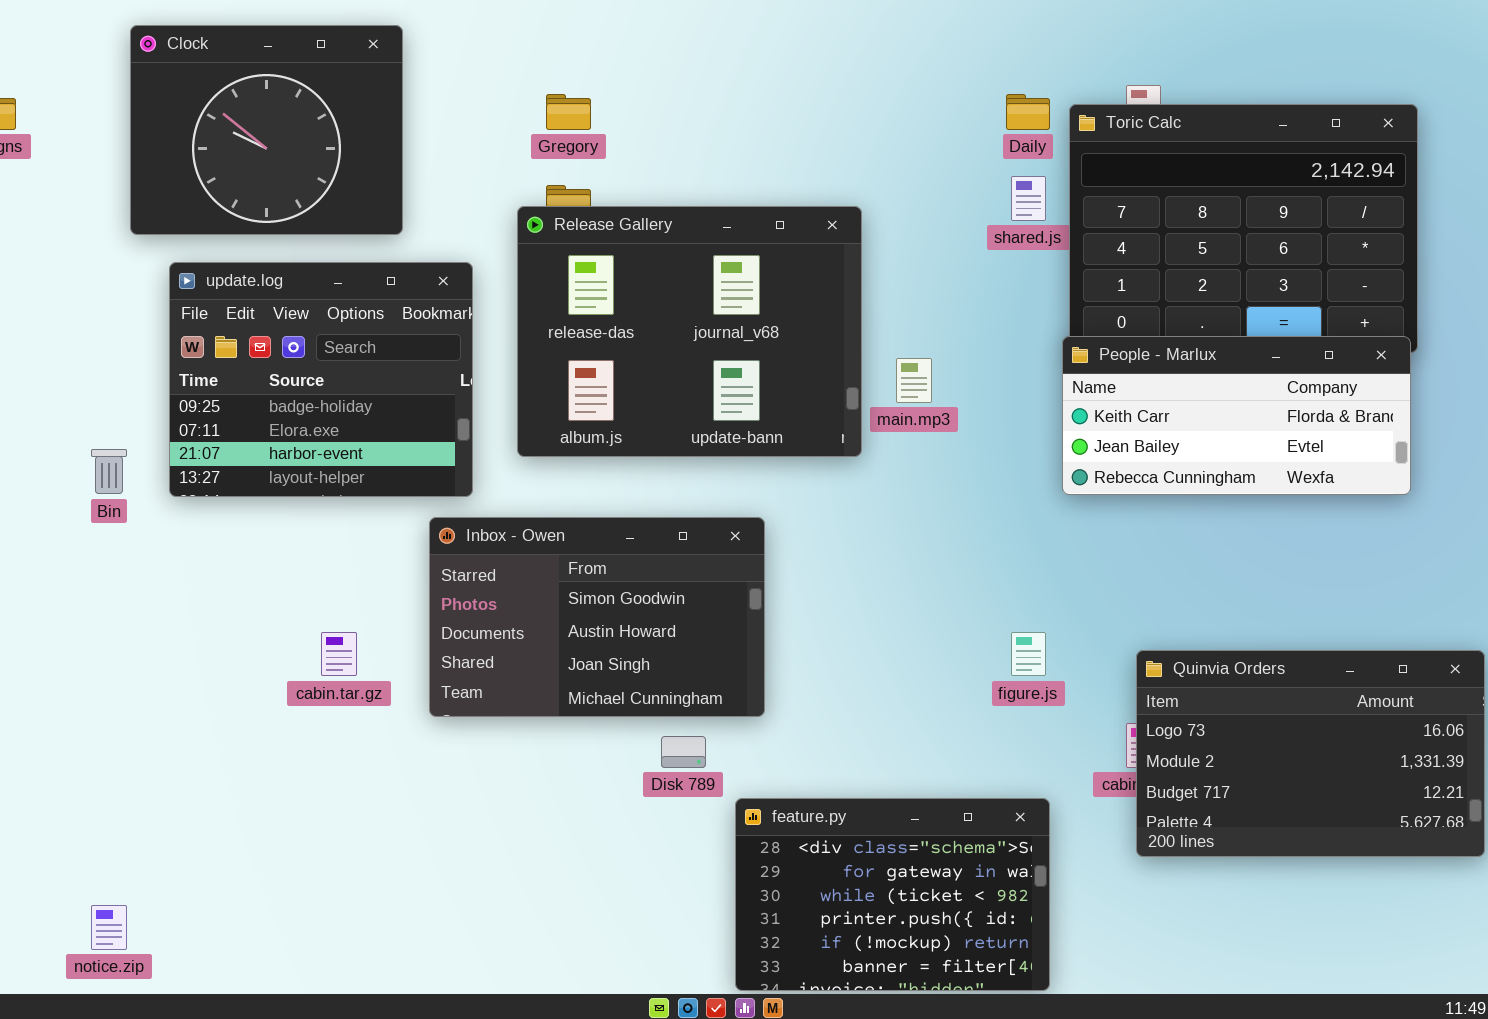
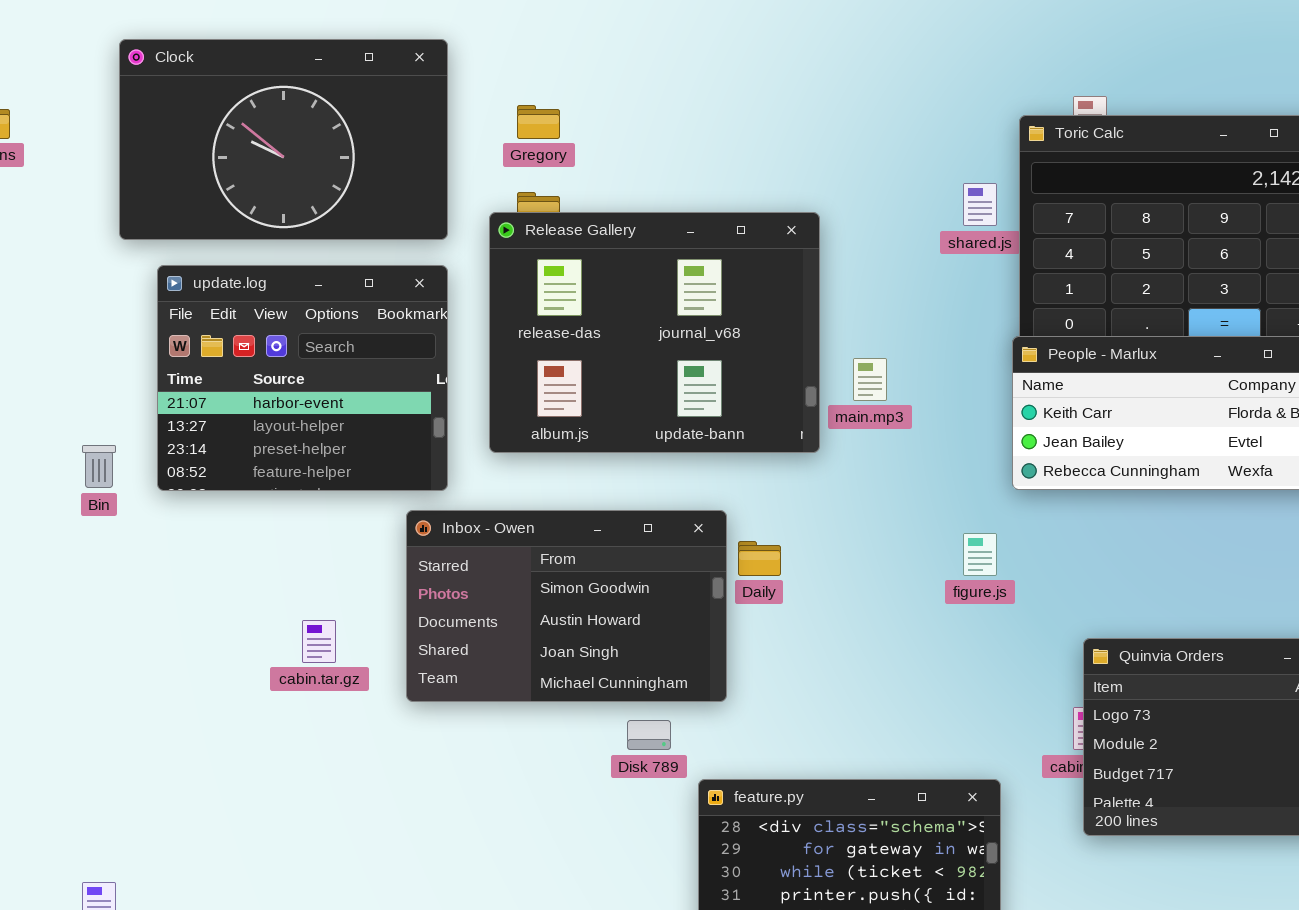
Clock: [130,25,403,235] -> [119,39,448,240], resized
Daily: [1006,94,1050,130] -> [738,541,781,576], moved
update.log: [169,262,473,497] -> [157,265,448,491], scrolled down 2 rows
figure.js: [1011,632,1046,676] -> [963,533,997,576], moved

